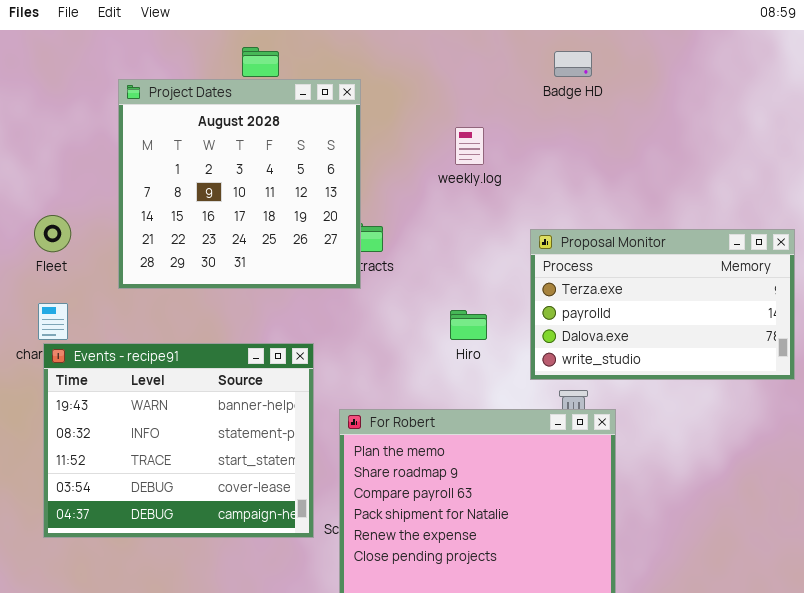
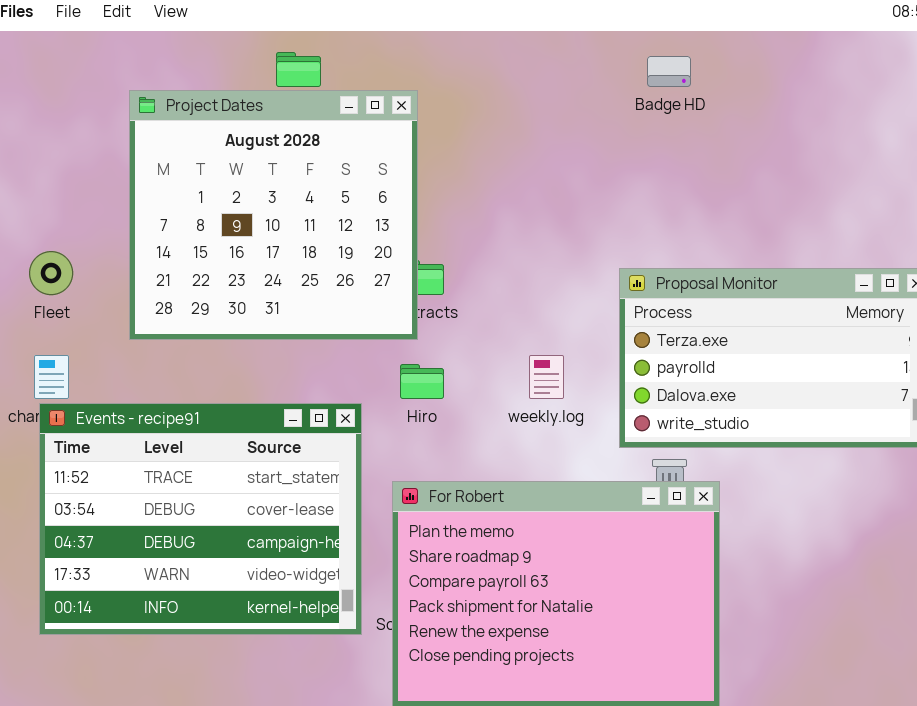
weekly.log: [455,127,484,165] -> [529,355,564,399], moved
Hiro: [450,310,487,340] -> [400,364,444,399], moved
Events - recipe91: [43,343,314,538] -> [39,403,362,635], scrolled down 2 rows

